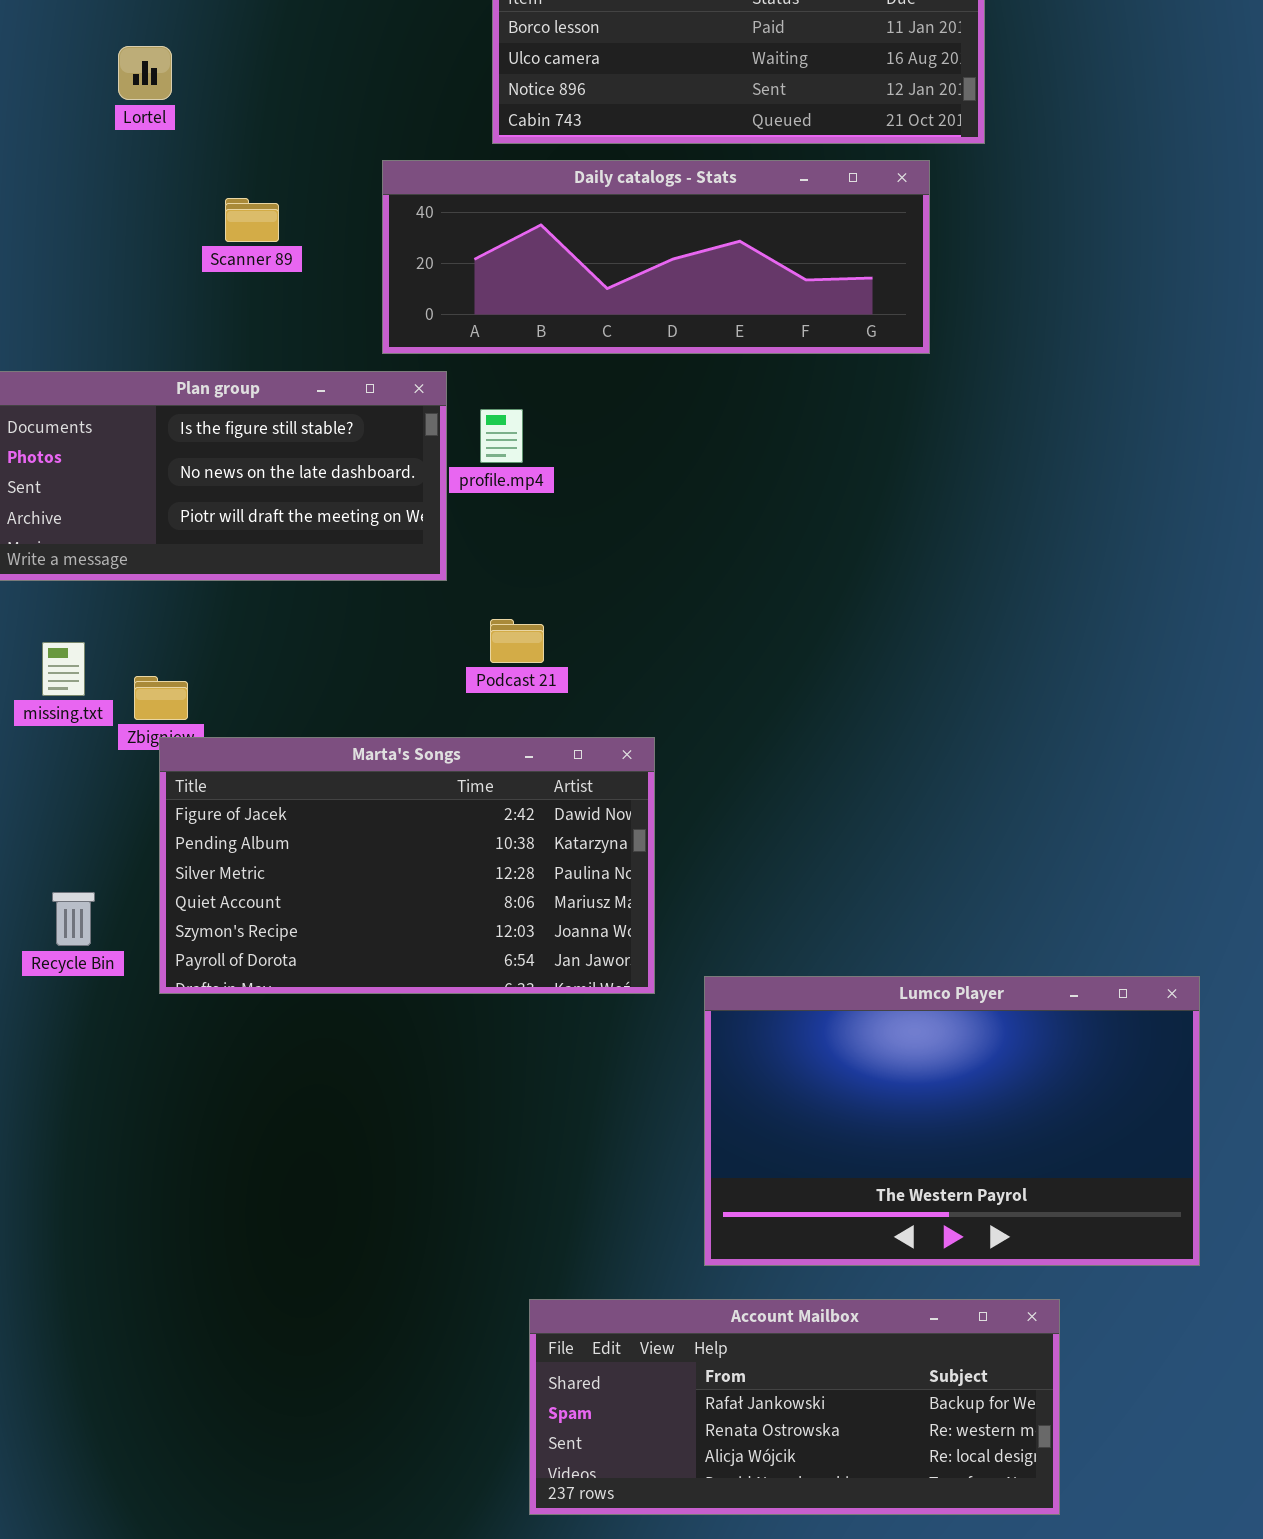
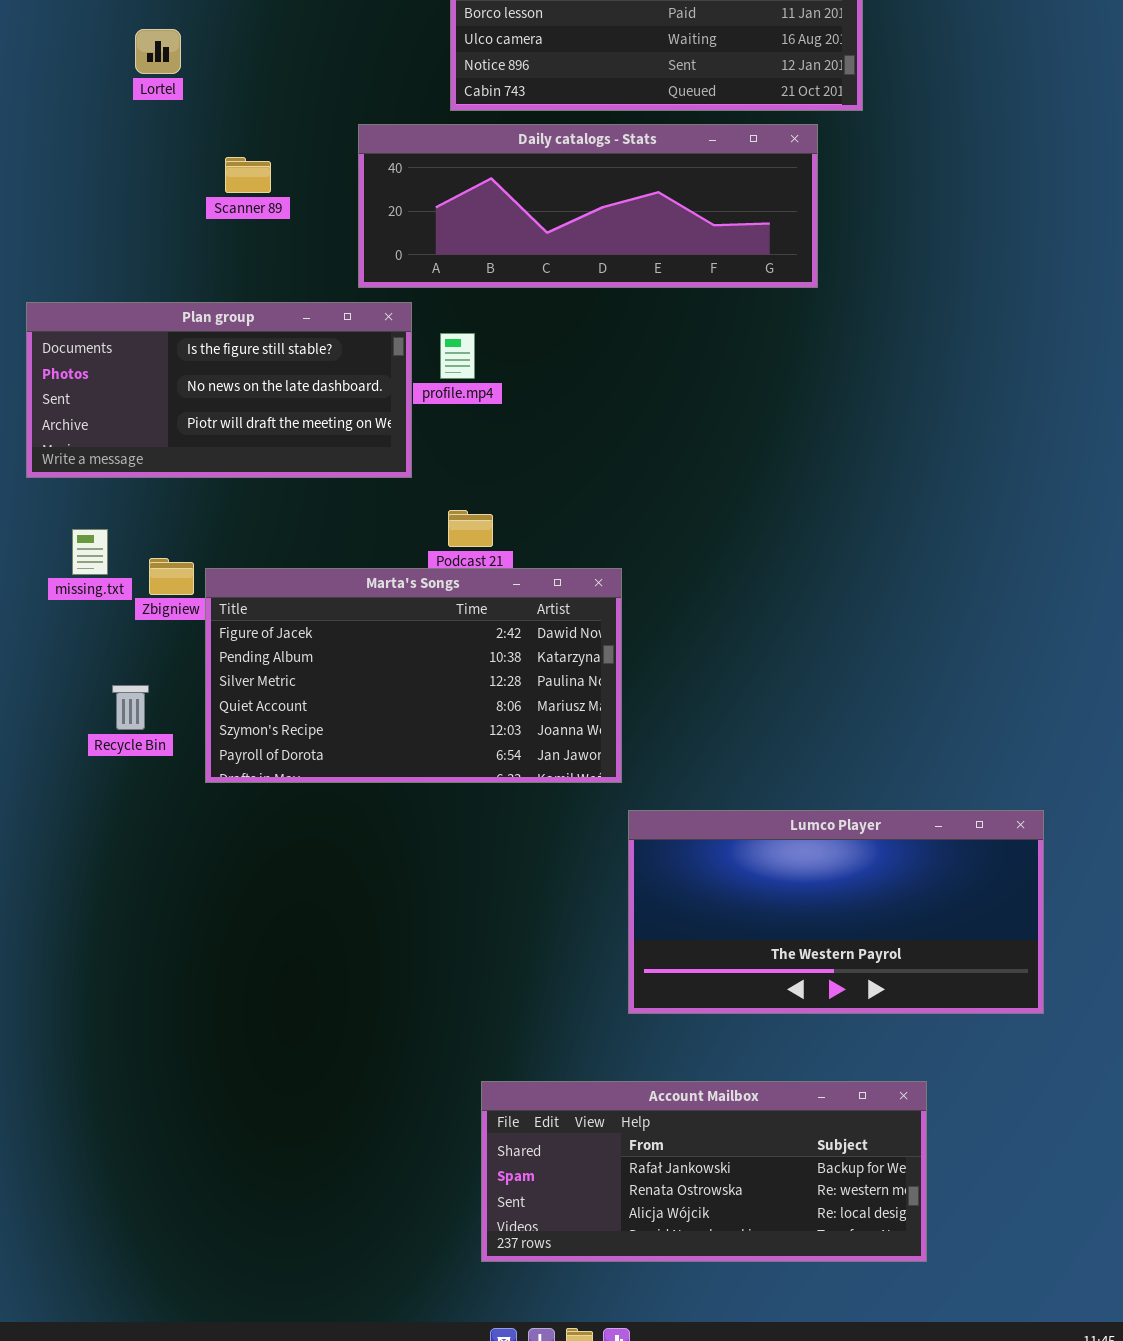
Marta's Songs: [159,737,655,994] -> [205,568,622,783], moved
Recycle Bin: [52,892,95,946] -> [112,685,149,730], moved
Lumco Player: [704,976,1200,1266] -> [628,810,1044,1014], resized

